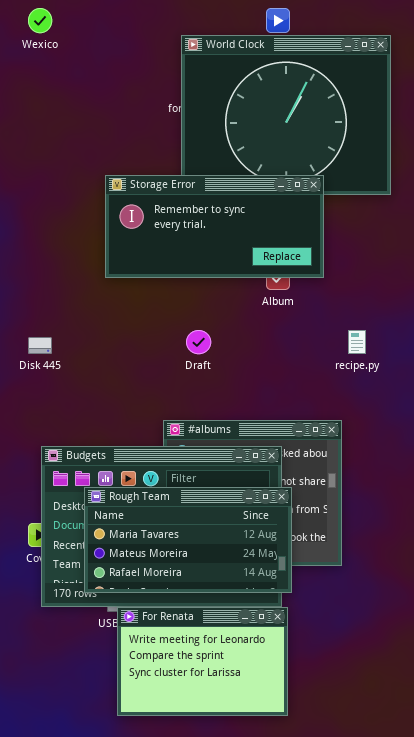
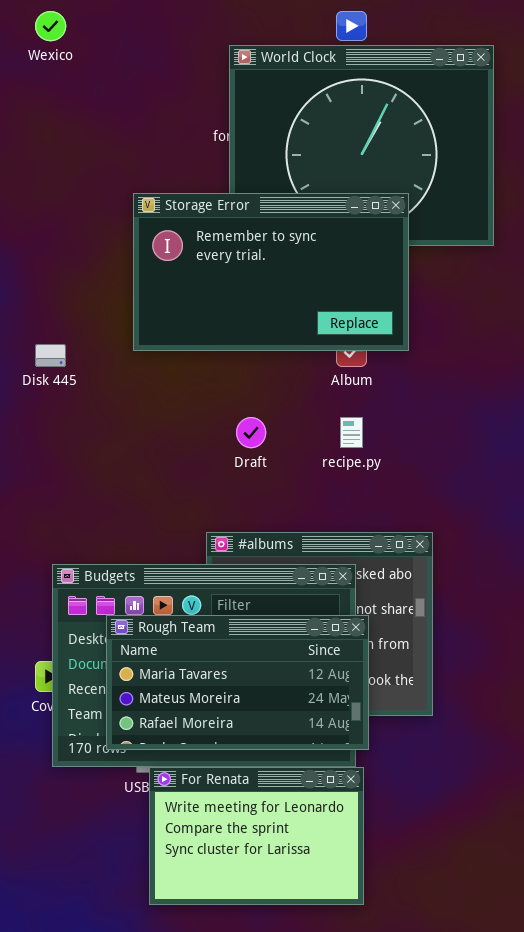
Storage Error: [105,175,324,278] -> [133,193,409,351], resized
recipe.py: [348,330,366,354] -> [340,417,363,448], moved
Disk 445: [28,337,52,354] -> [35,344,66,367], moved

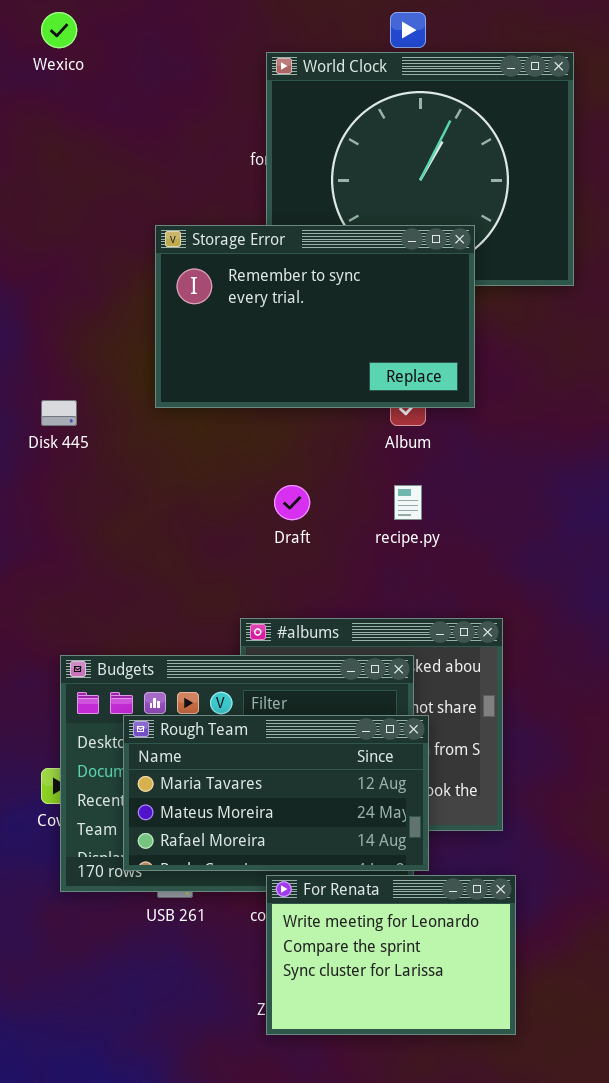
For Renata: [149,767,364,905] -> [266,875,516,1035], moved

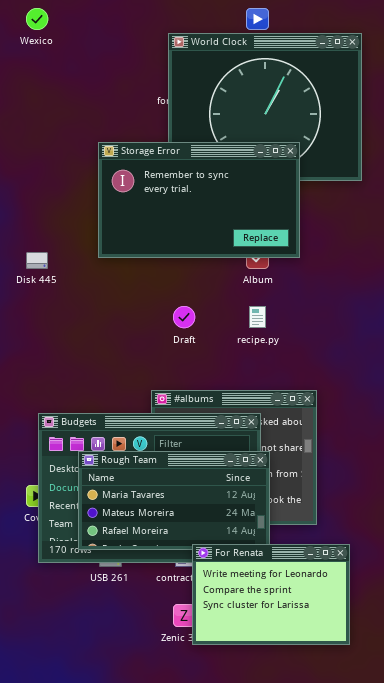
For Renata: [266,875,516,1035] -> [192,544,350,645], moved

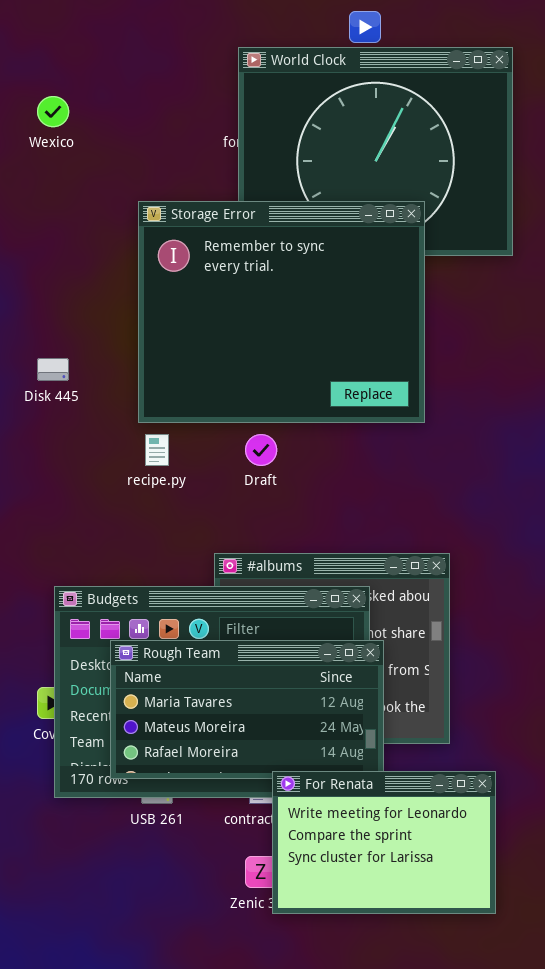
Wexico: [26,8,48,30] -> [37,96,69,127], moved
Storage Error: [98,142,300,258] -> [138,201,425,423], resized
recipe.py: [249,306,266,328] -> [145,434,169,466], moved

